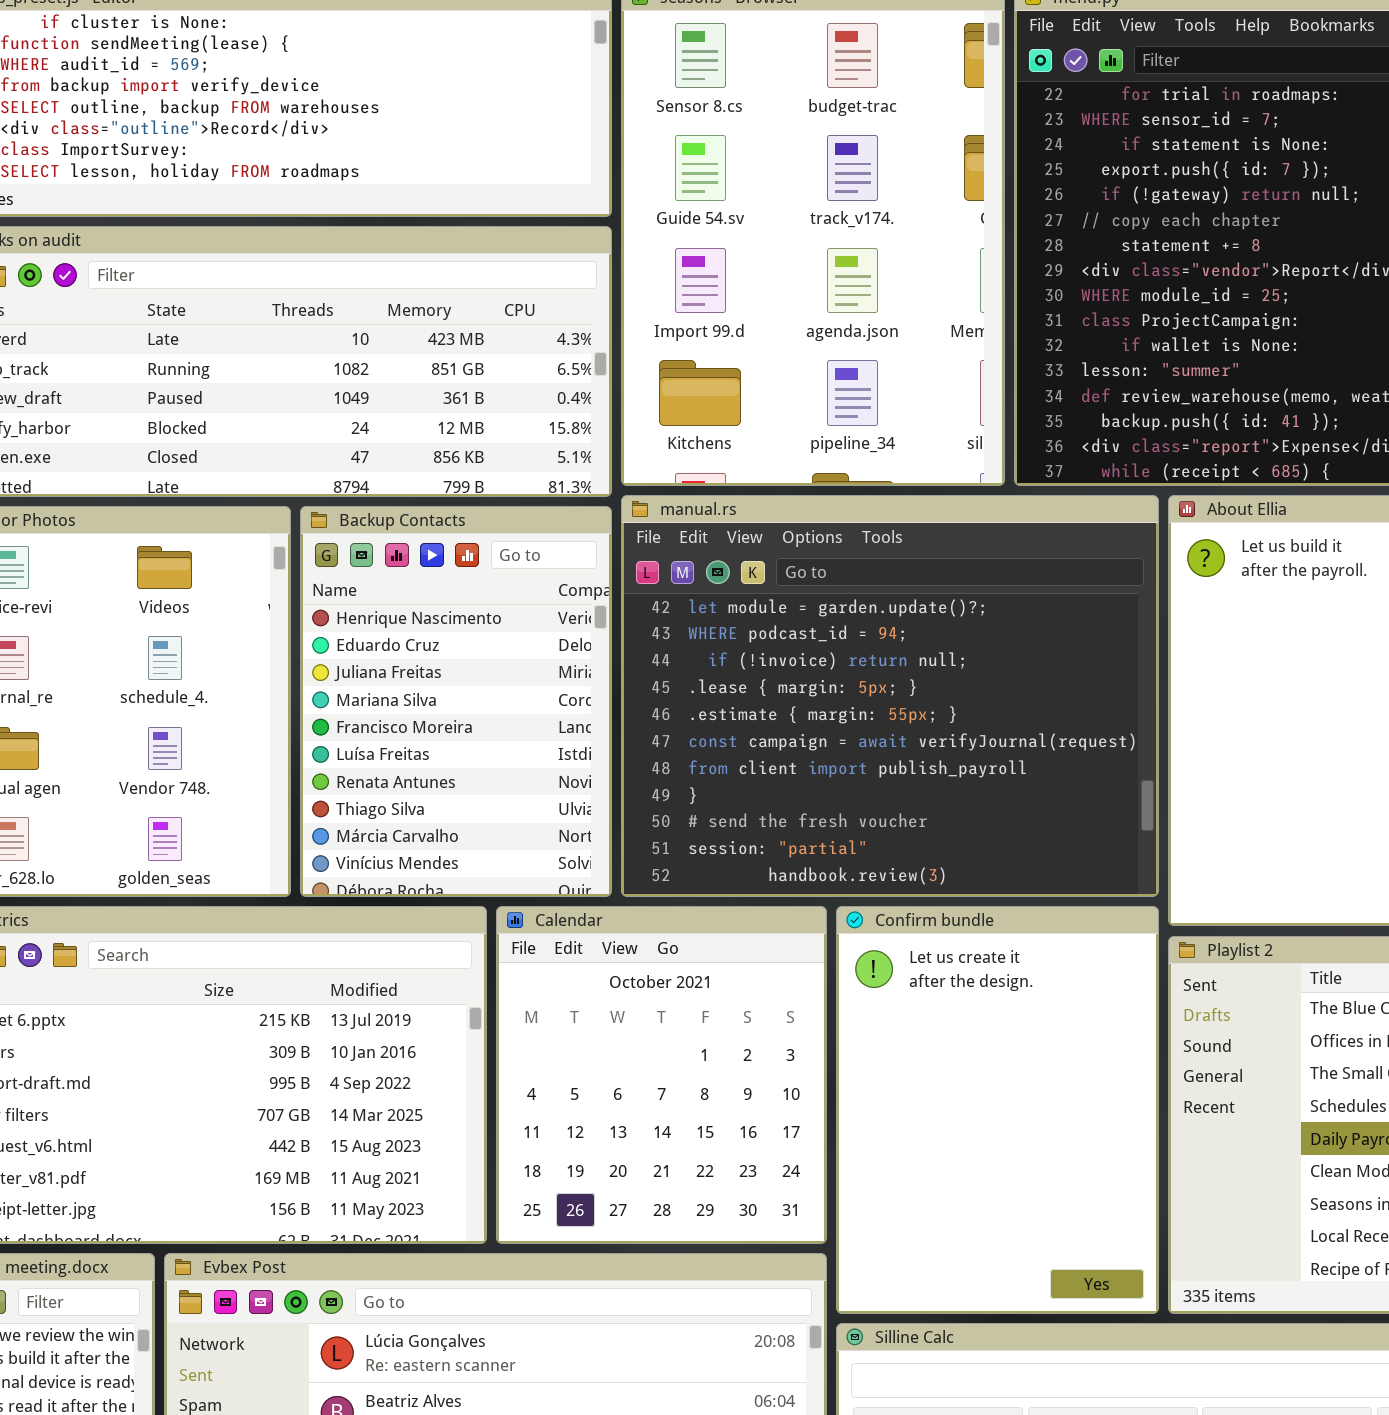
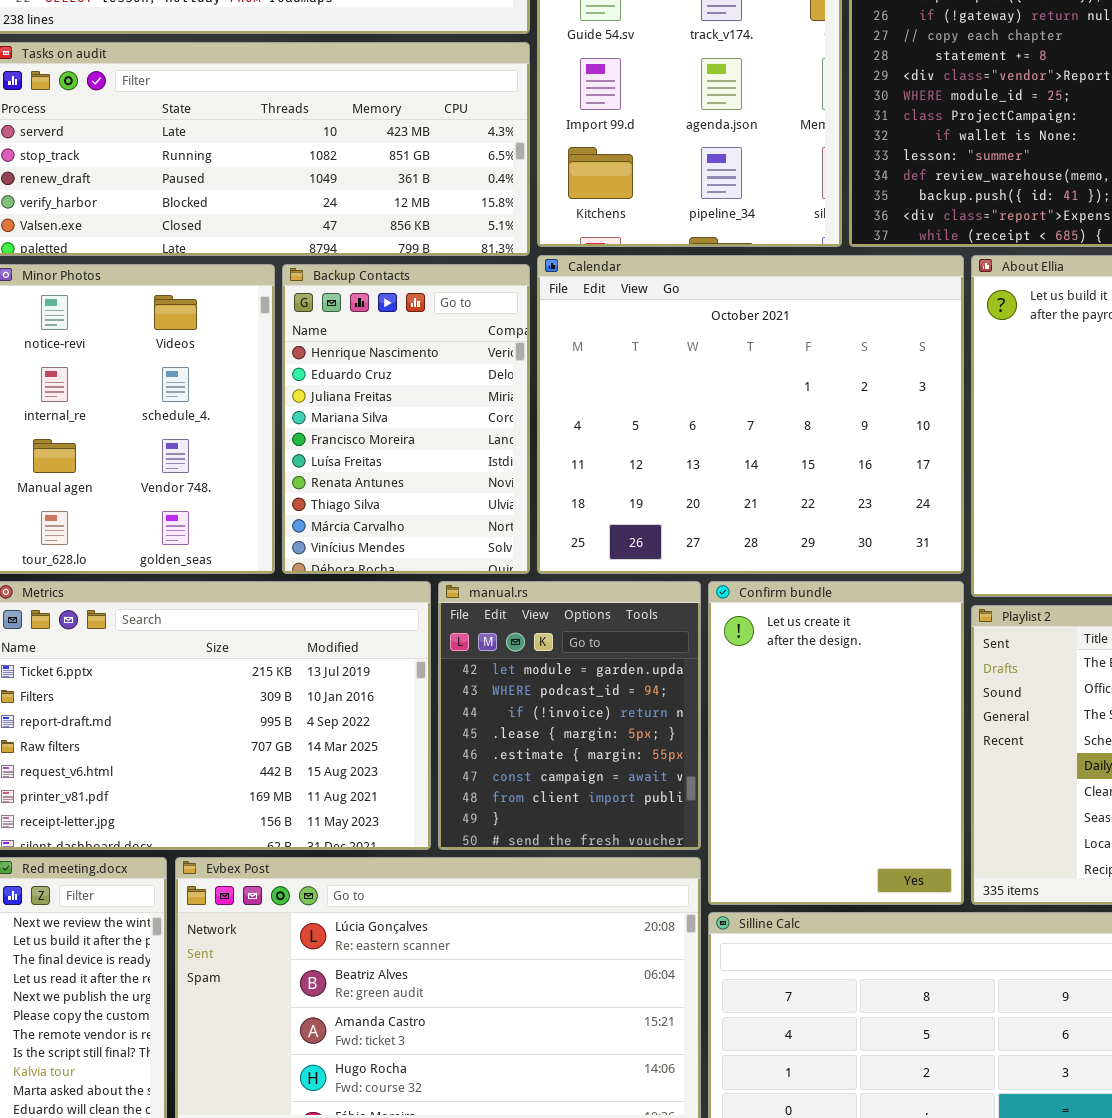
manual.rs: [621,495,1159,897] -> [438,581,701,850], moved, resized
Calendar: [496,906,827,1244] -> [537,255,964,574], moved, resized

